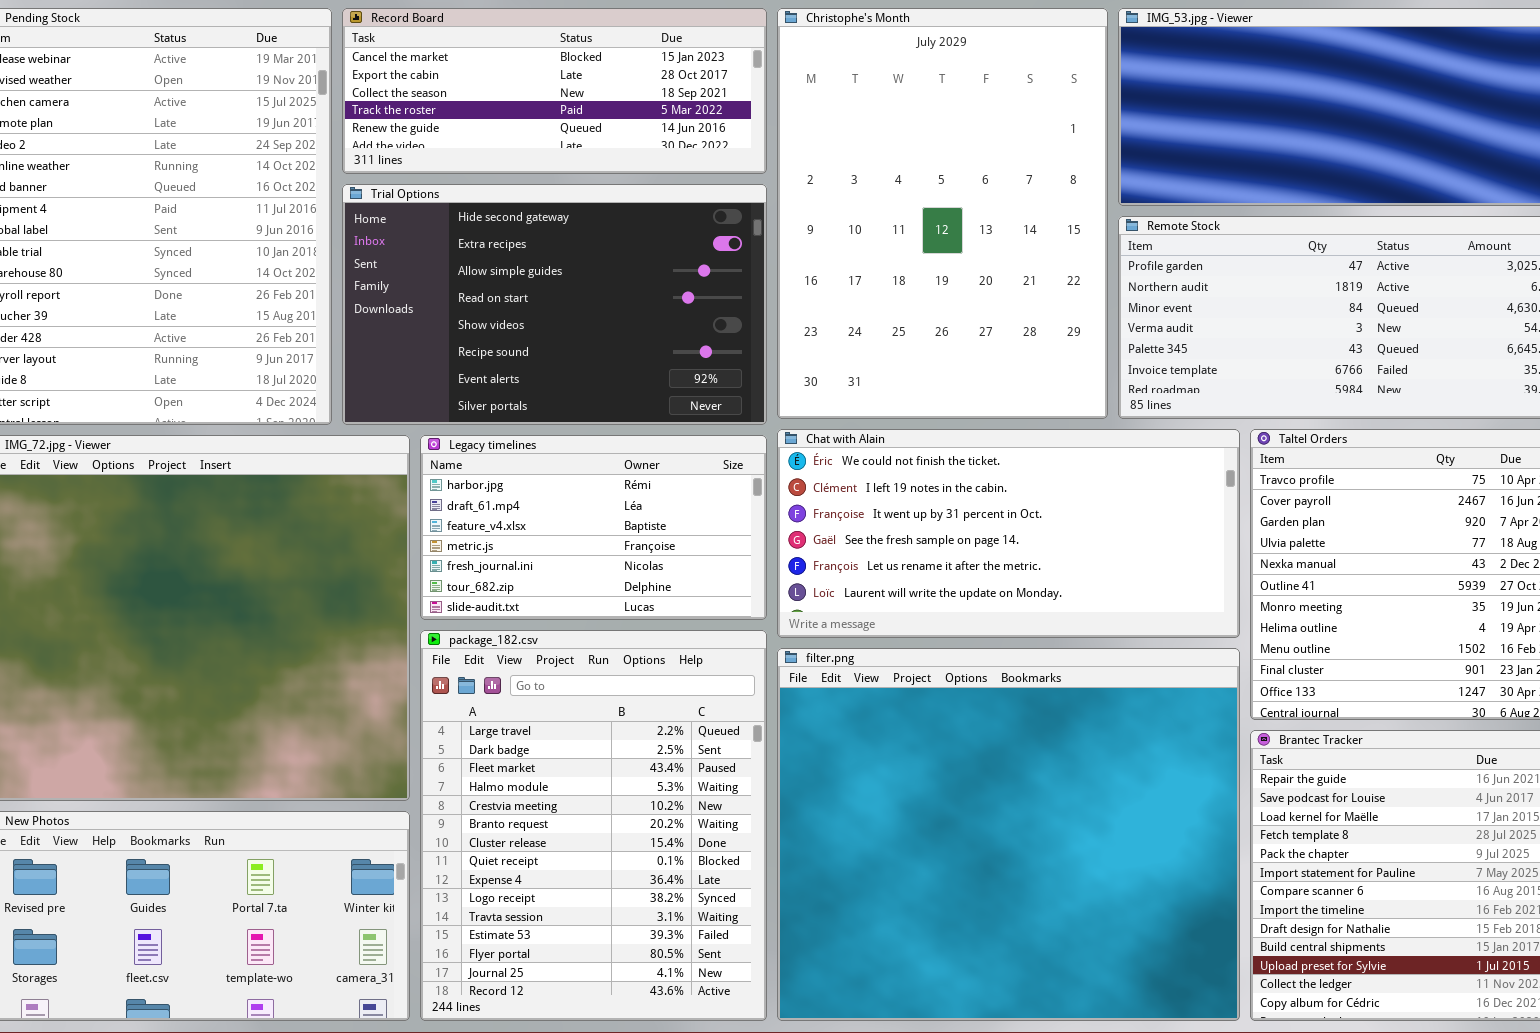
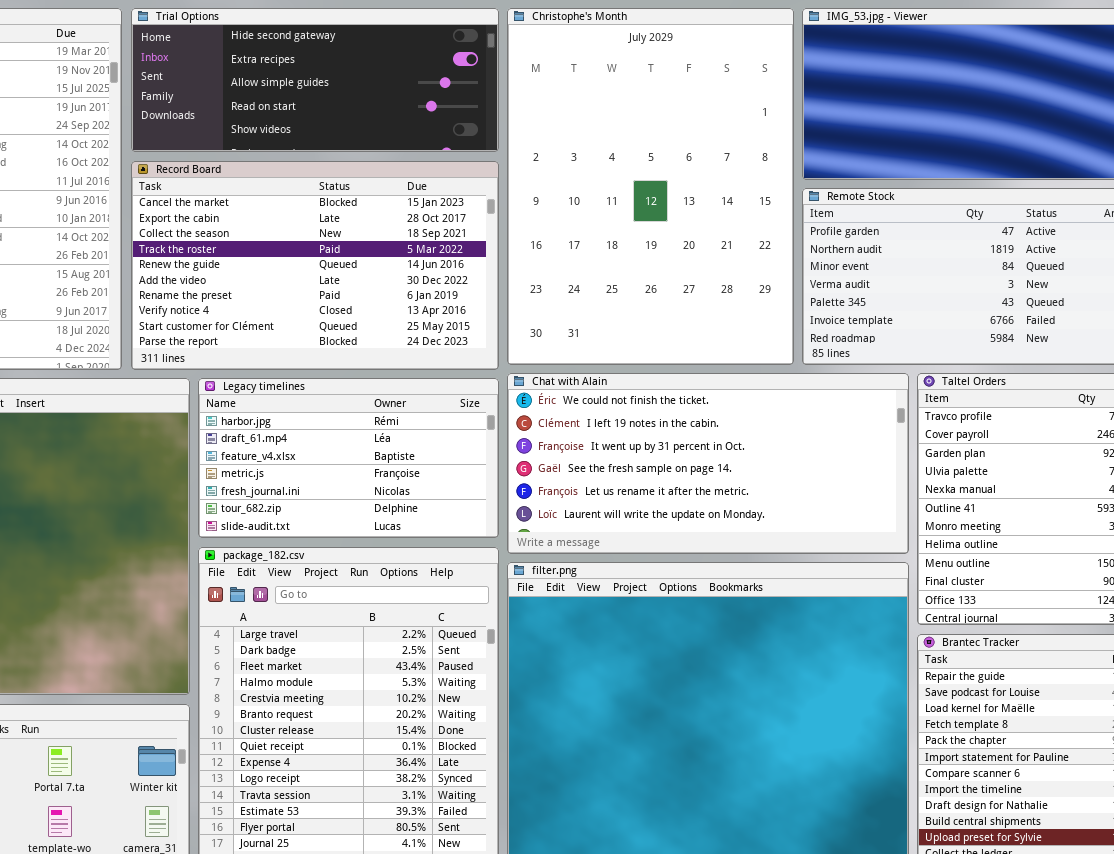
Record Board: [342,8,767,174] -> [131,161,499,370], moved, resized
Trial Options: [342,184,767,425] -> [131,8,499,152], moved, resized

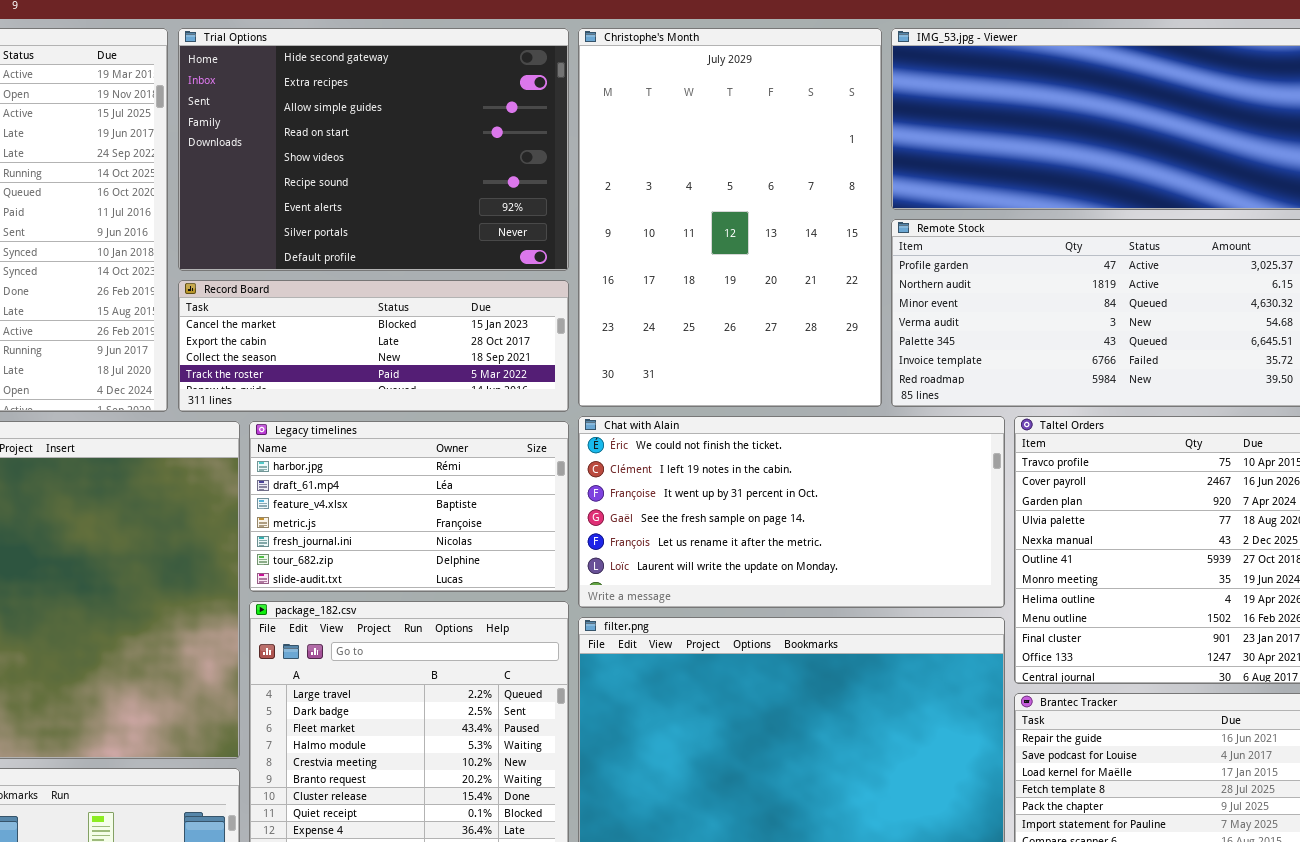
Trial Options: [131,8,499,152] -> [178,28,569,271], resized
Record Board: [131,161,499,370] -> [178,280,569,412], resized

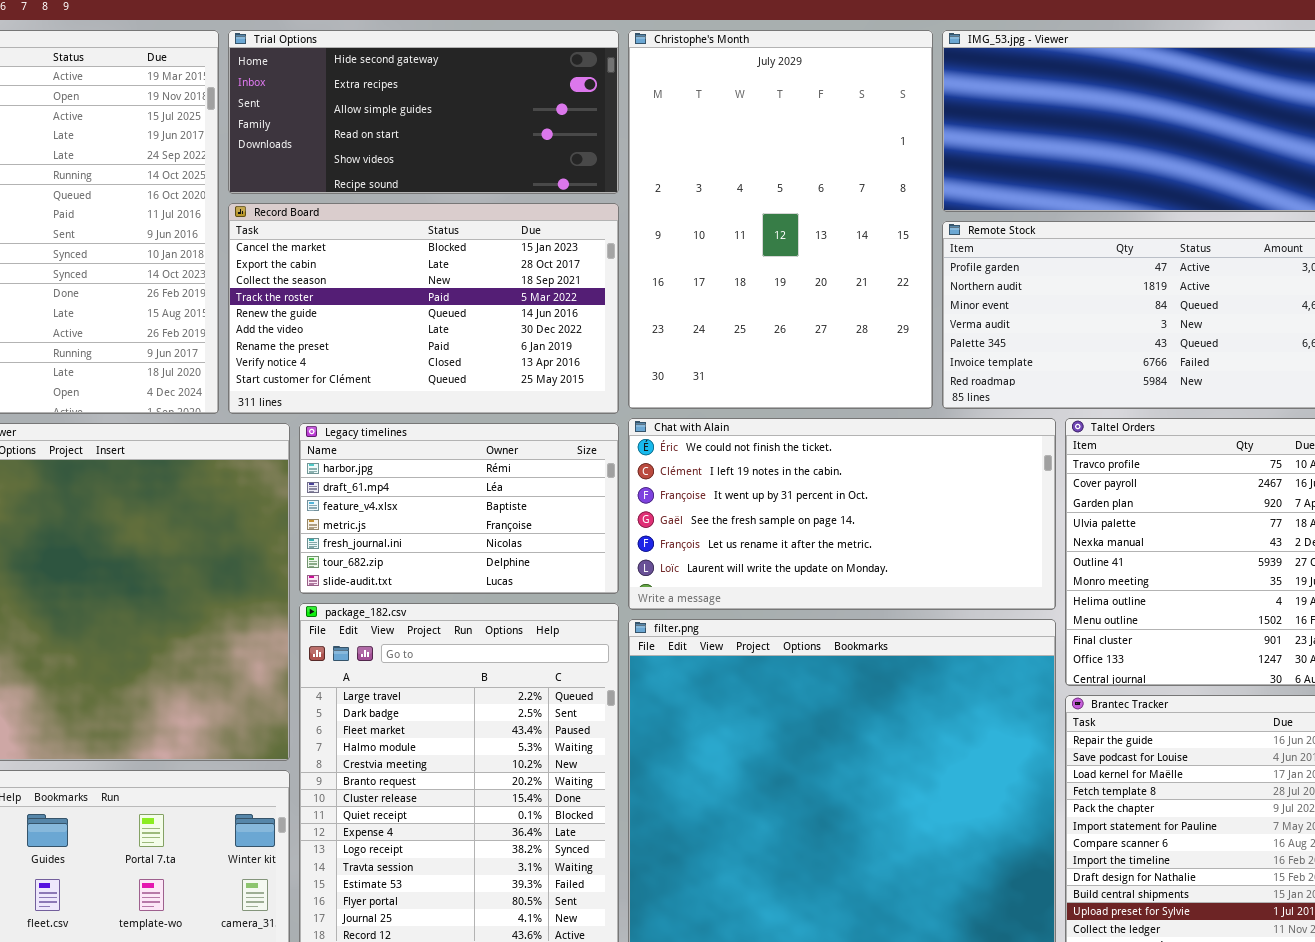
Trial Options: [178,28,569,271] -> [228,30,619,194], resized
Record Board: [178,280,569,412] -> [228,203,619,414], resized

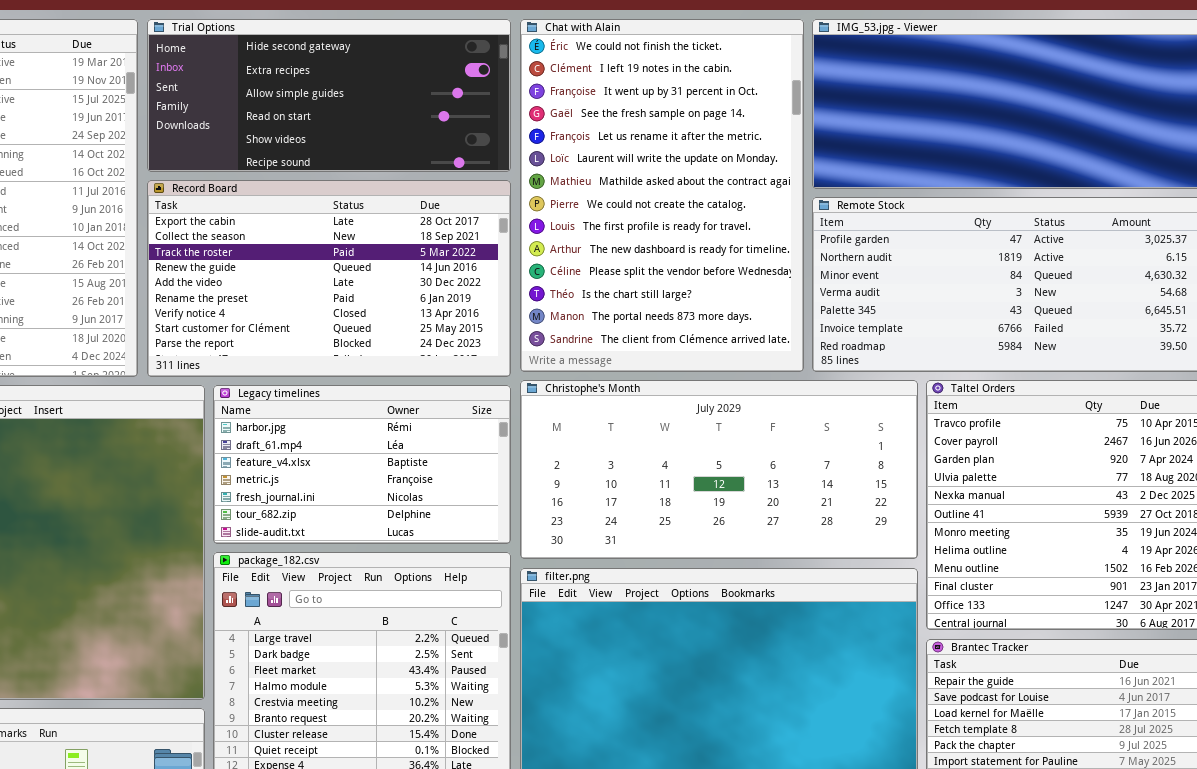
Christophe's Month: [628,30,933,409] -> [520,380,918,559], moved, resized
Record Board: [228,203,619,414] -> [147,180,511,377], scrolled down 1 row
Chat with Alain: [628,418,1056,610] -> [520,19,804,372], moved, resized

